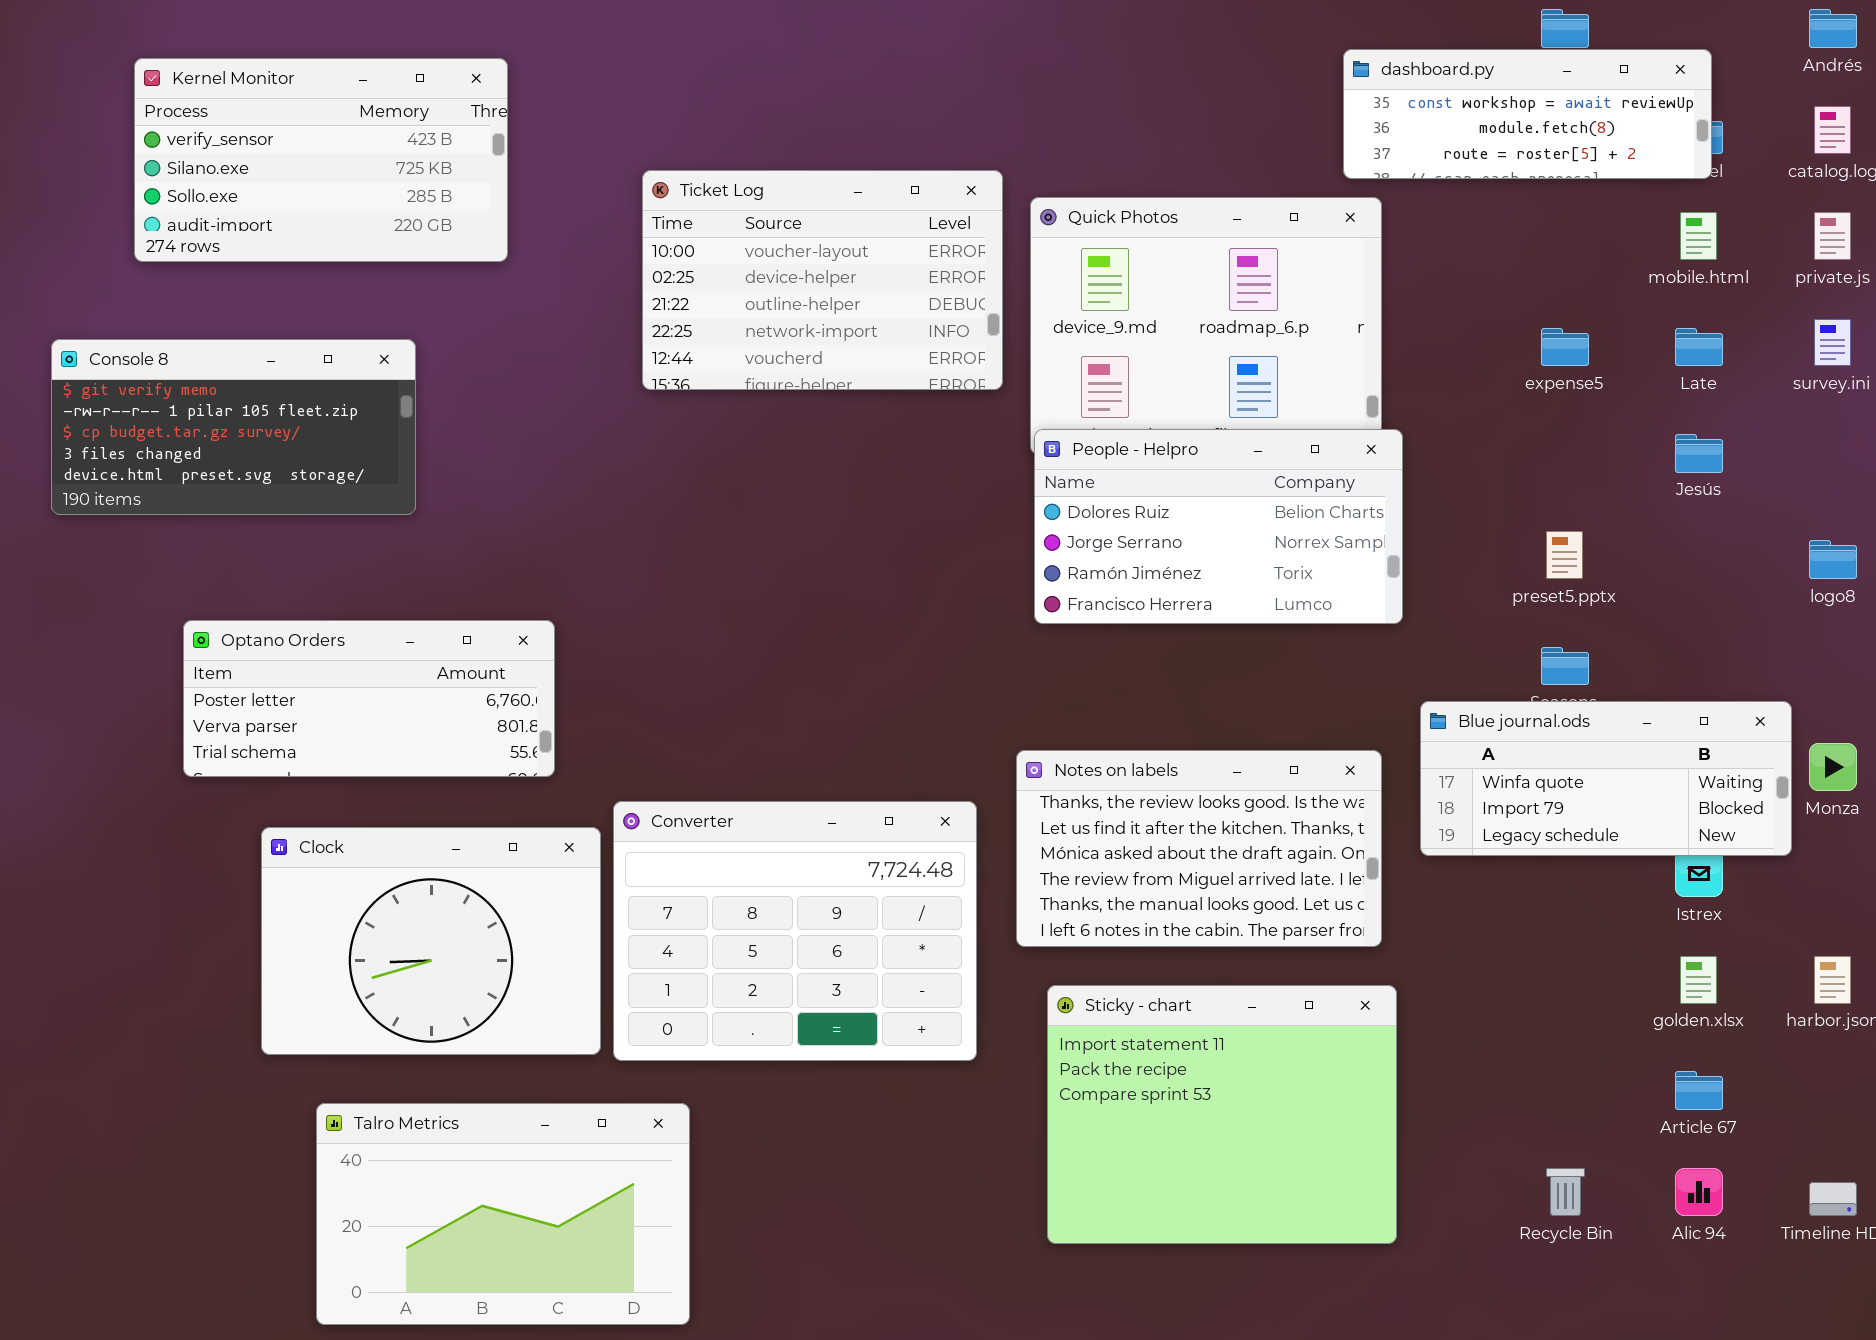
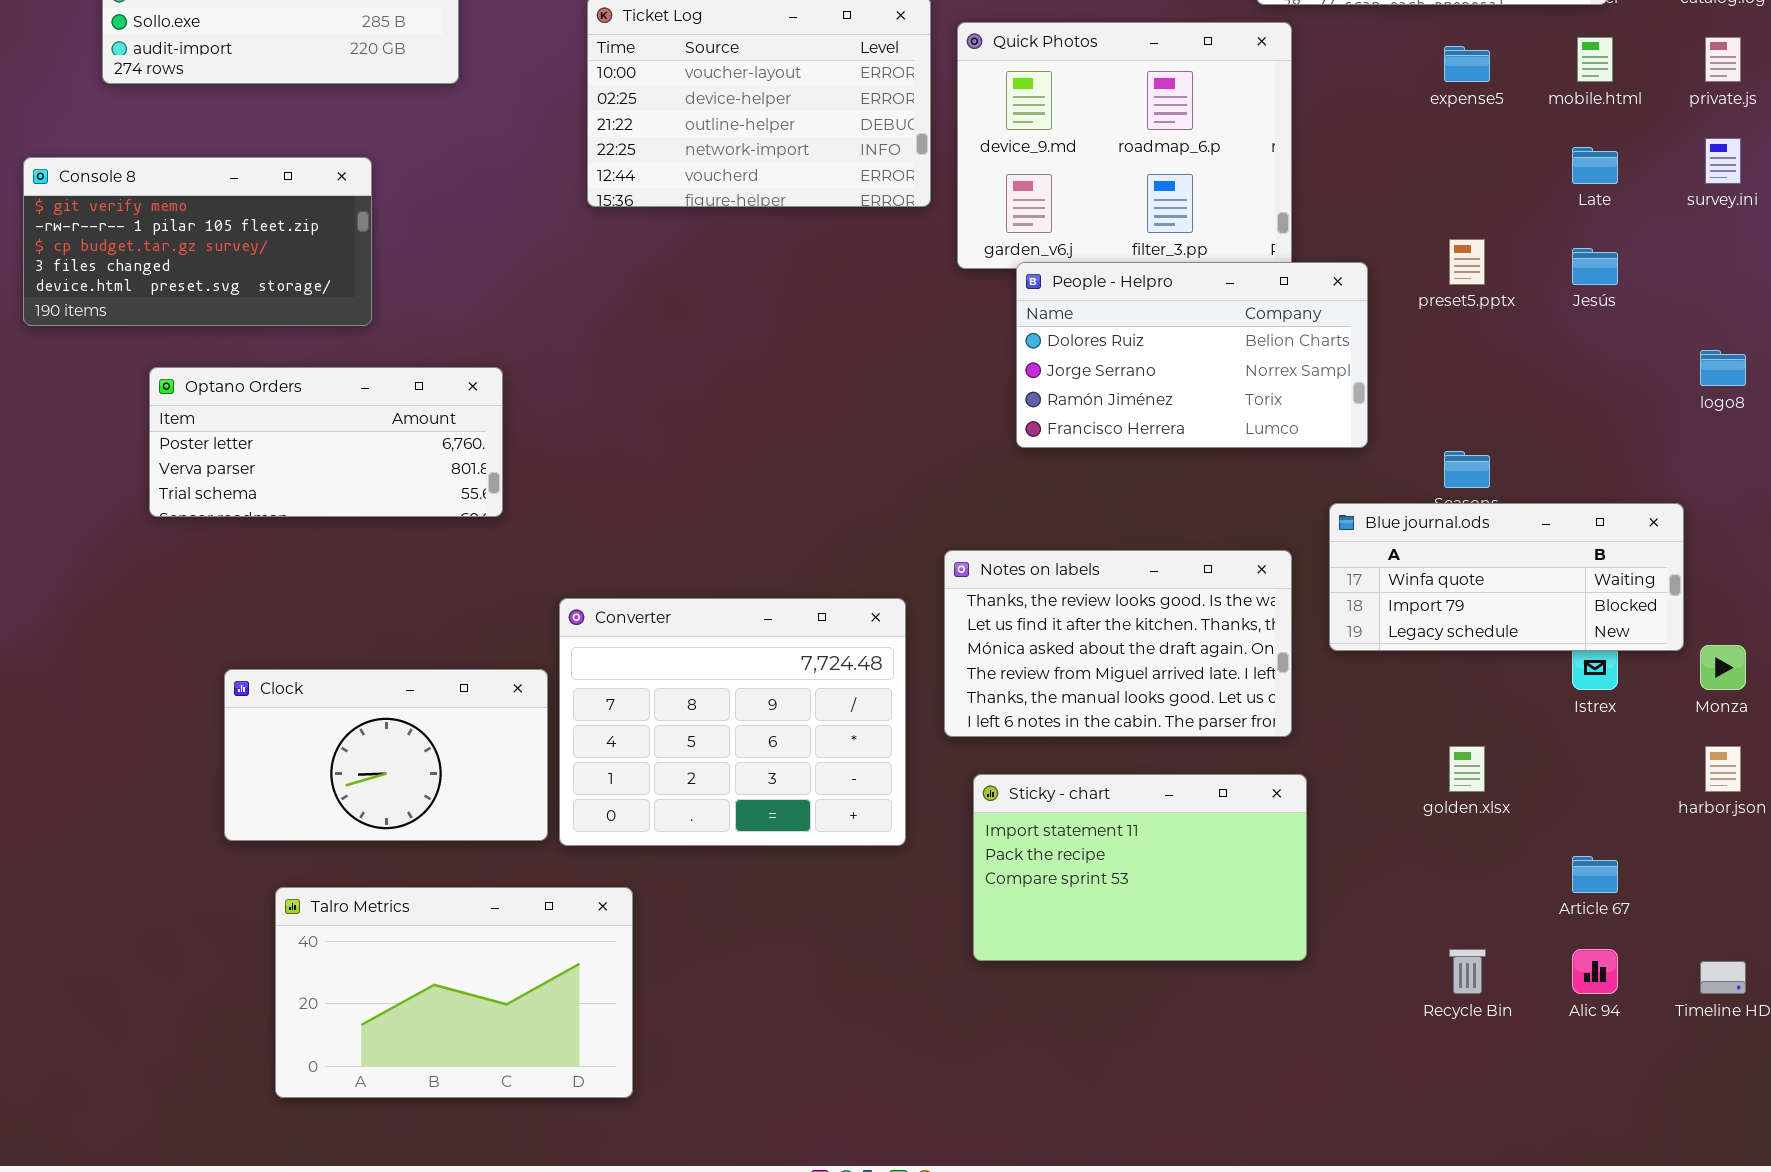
expense5: [1541,328,1589,366] -> [1444,46,1490,82], moved
People - Helpro: [1034,429,1403,624] -> [1016,262,1368,448], moved
preset5.pptx: [1546,531,1583,579] -> [1449,239,1485,285], moved
Optano Orders: [183,620,555,777] -> [149,367,503,517], moved
Monza: [1809,743,1857,791] -> [1700,645,1746,690], moved
Clock: [261,827,601,1055] -> [224,669,548,841], resized
golden.xlsx: [1680,956,1717,1004] -> [1449,746,1485,792], moved
Sticky - chart: [1047,985,1397,1244] -> [973,774,1307,961], resized

